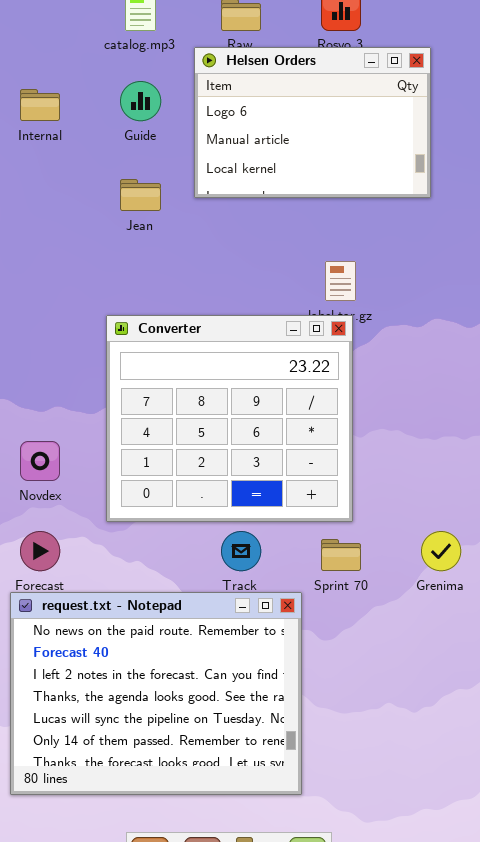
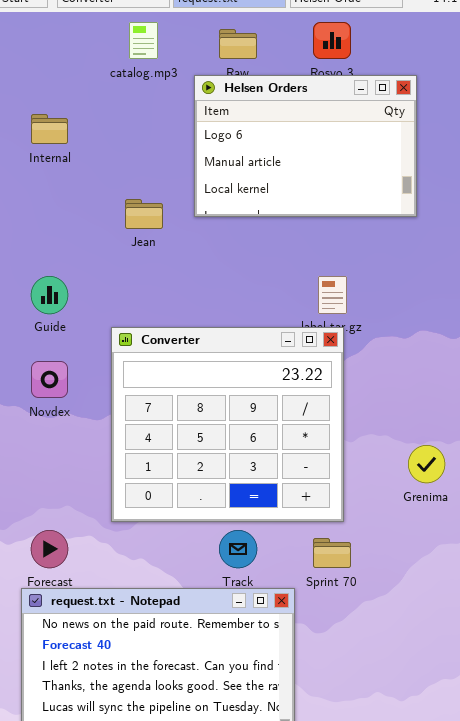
Guide: [120,81,161,121] -> [31,276,68,314], moved
Novdex: [20,441,60,481] -> [31,361,68,398], moved
Grenima: [421,531,461,571] -> [408,445,445,483], moved

